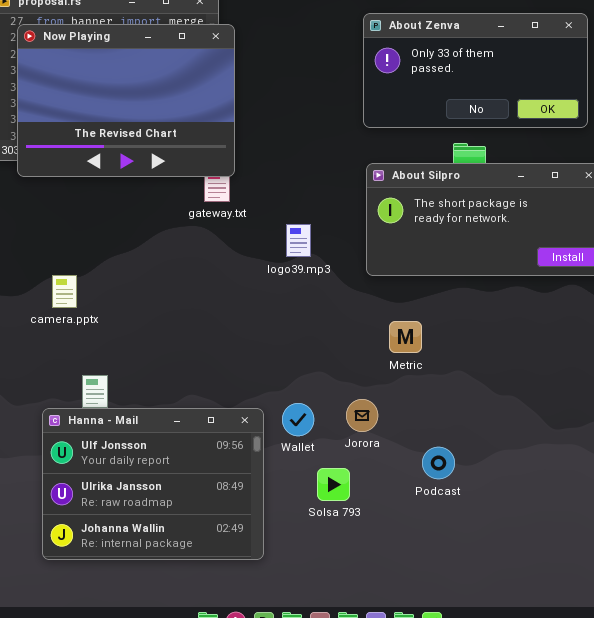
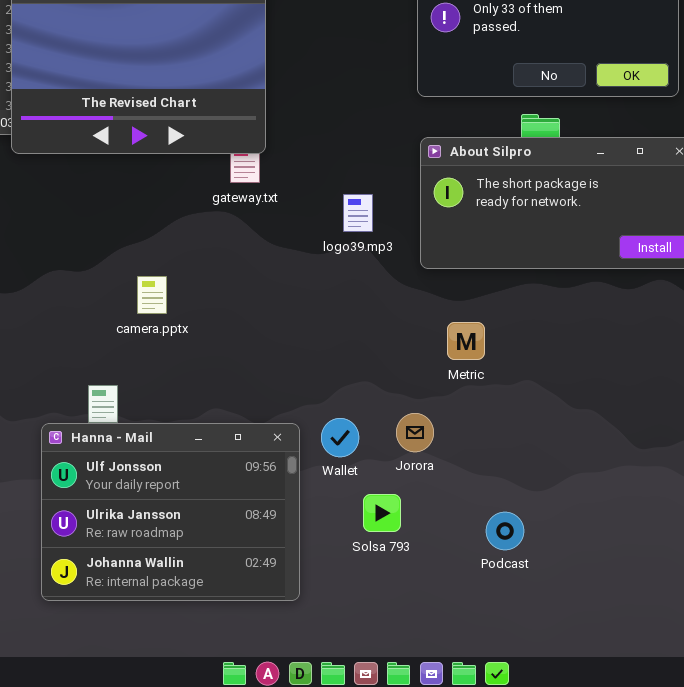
logo39.mp3: [286,224,311,257] -> [343,194,373,232], moved
camera.pptx: [52,275,77,308] -> [137,276,167,314], moved
Podcast: [422,447,455,479] -> [486,512,524,550], moved

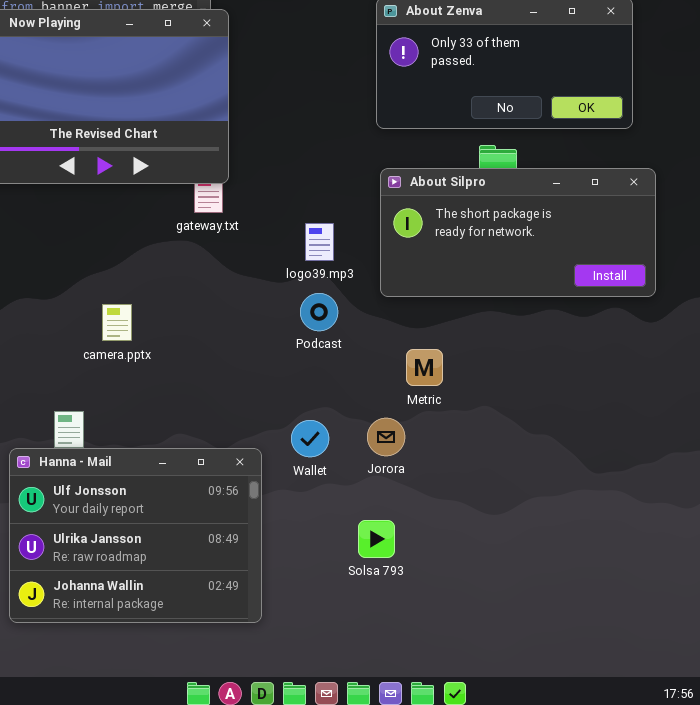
Jorora: [396,413,434,452] -> [367,418,405,456], moved
Wallet: [321,418,359,457] -> [291,420,329,457], moved
Solsa 793: [363,494,401,532] -> [358,520,395,558], moved
Podcast: [486,512,524,550] -> [300,293,338,331], moved

